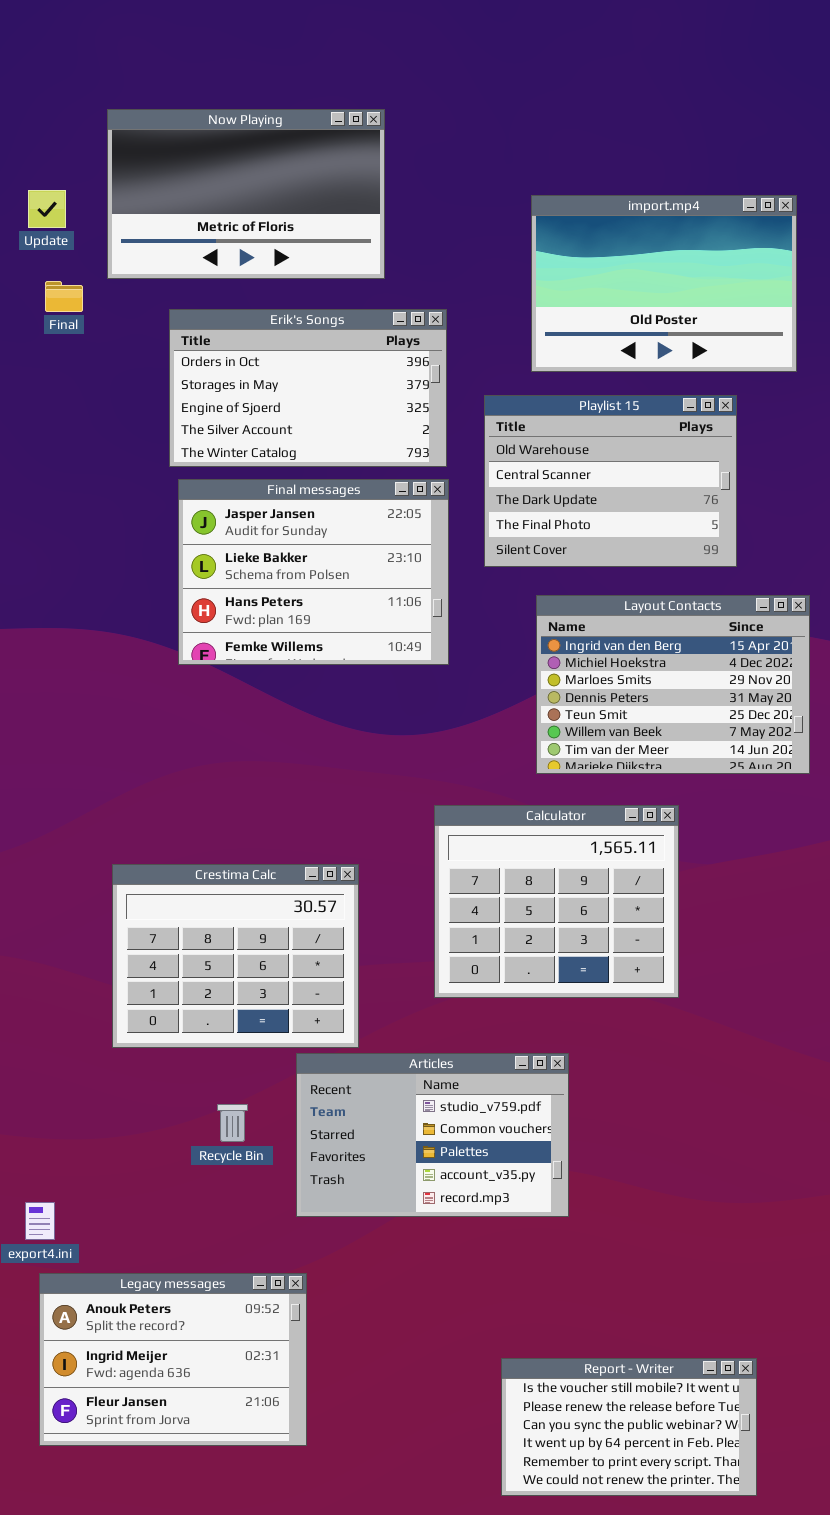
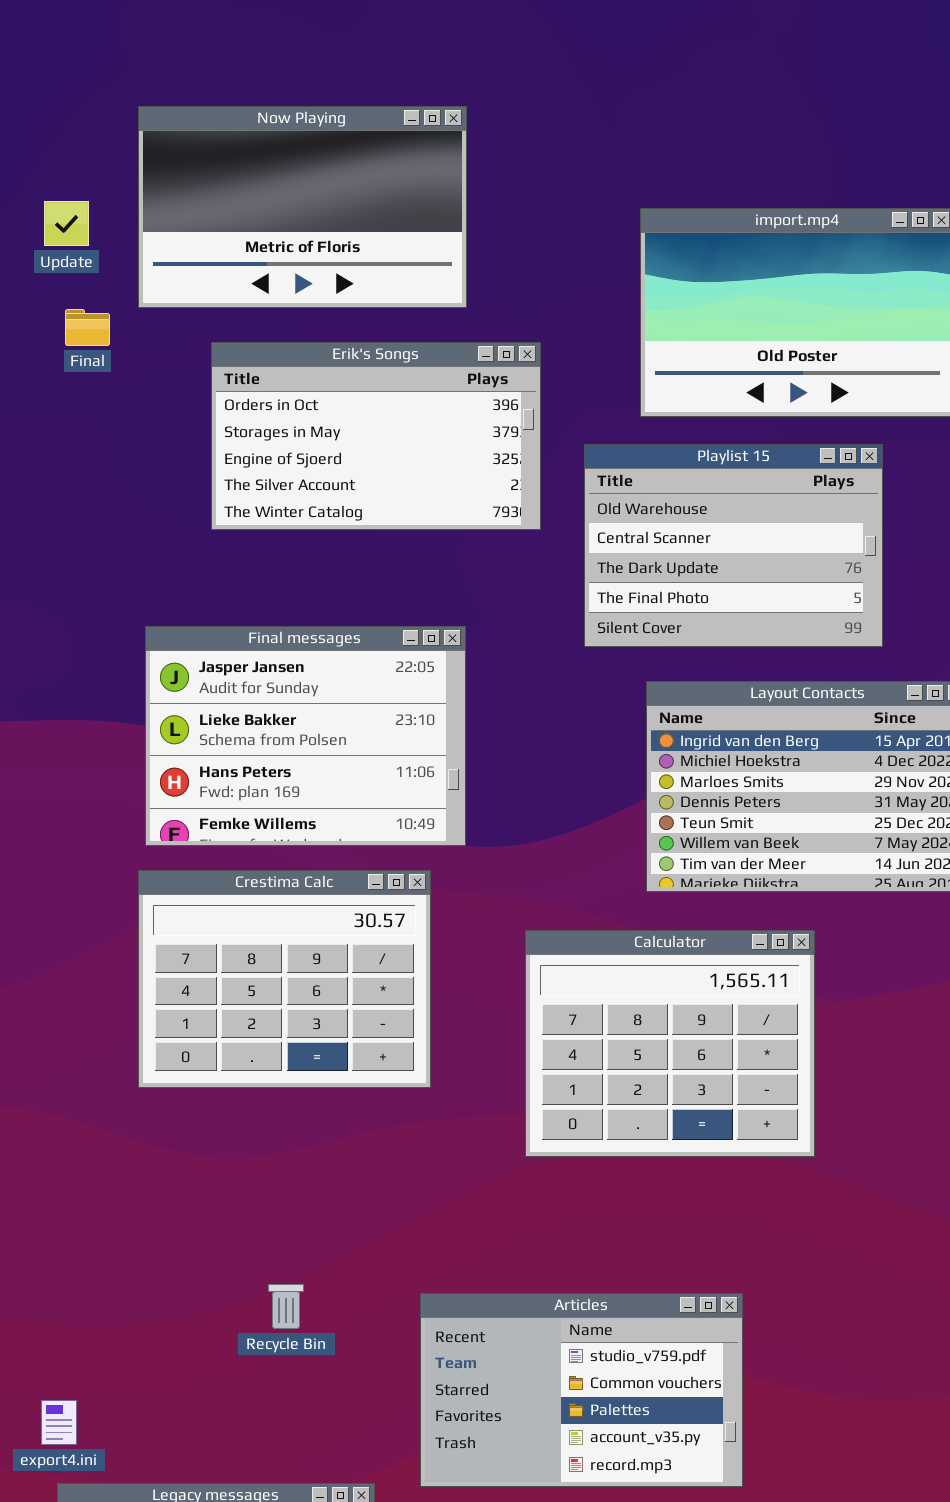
Final messages: [178,479,449,665] -> [145,626,466,846], moved
Crestima Calc: [112,864,359,1048] -> [138,870,431,1088], moved
Articles: [296,1053,569,1217] -> [420,1293,743,1487], moved

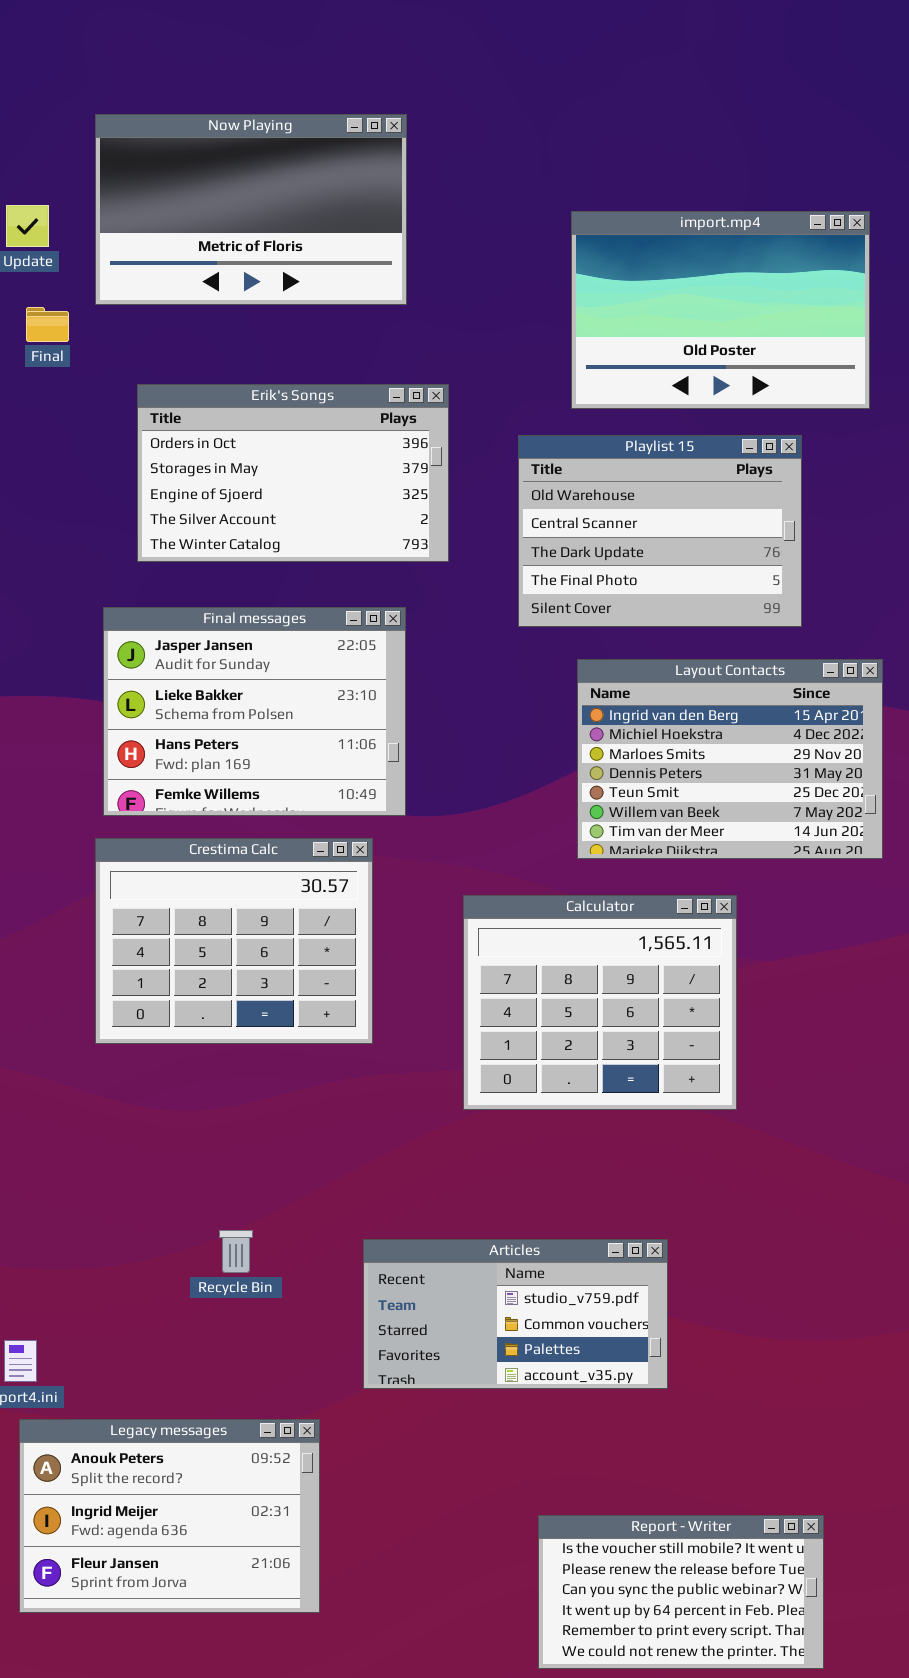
Erik's Songs: [211,342,541,530] -> [137,384,449,562], moved
Articles: [420,1293,743,1487] -> [363,1239,668,1389], resized

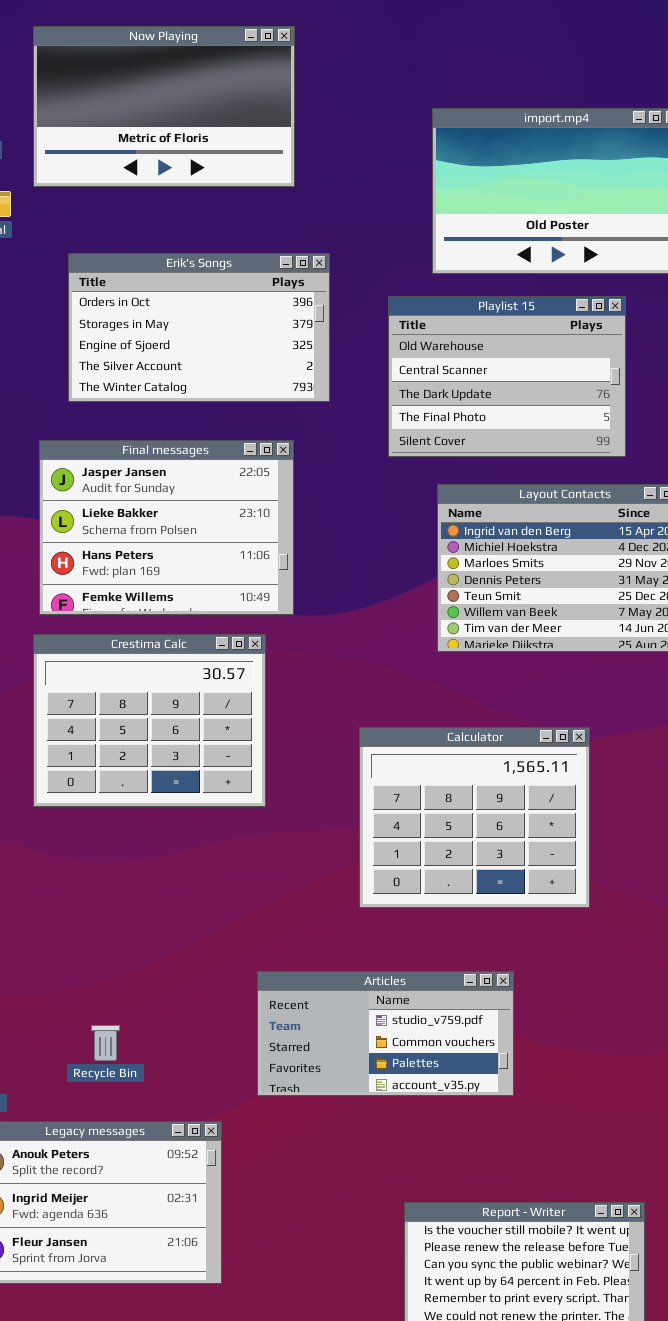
Calculator: [463,895,737,1110] -> [359,727,590,908], moved
Recycle Bin: [219,1230,253,1273] -> [91,1025,120,1061], moved

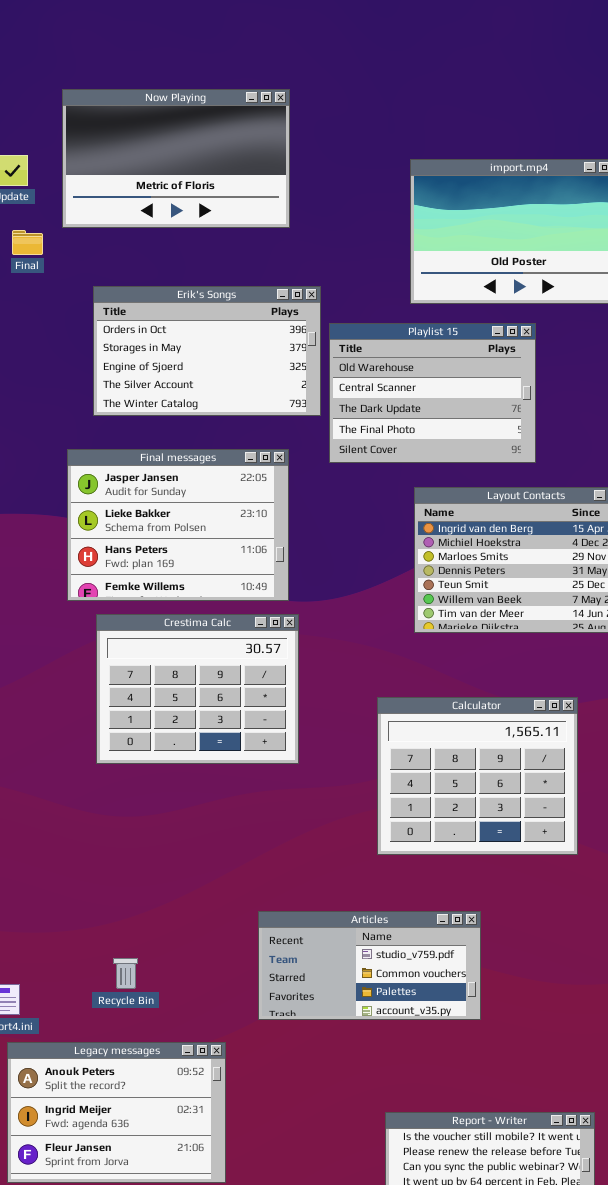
Playlist 15: [388,296,626,457] -> [329,323,536,463], moved
Crestima Calc: [33,634,266,807] -> [96,614,299,764], moved
Calculator: [359,727,590,908] -> [377,697,578,855], moved

